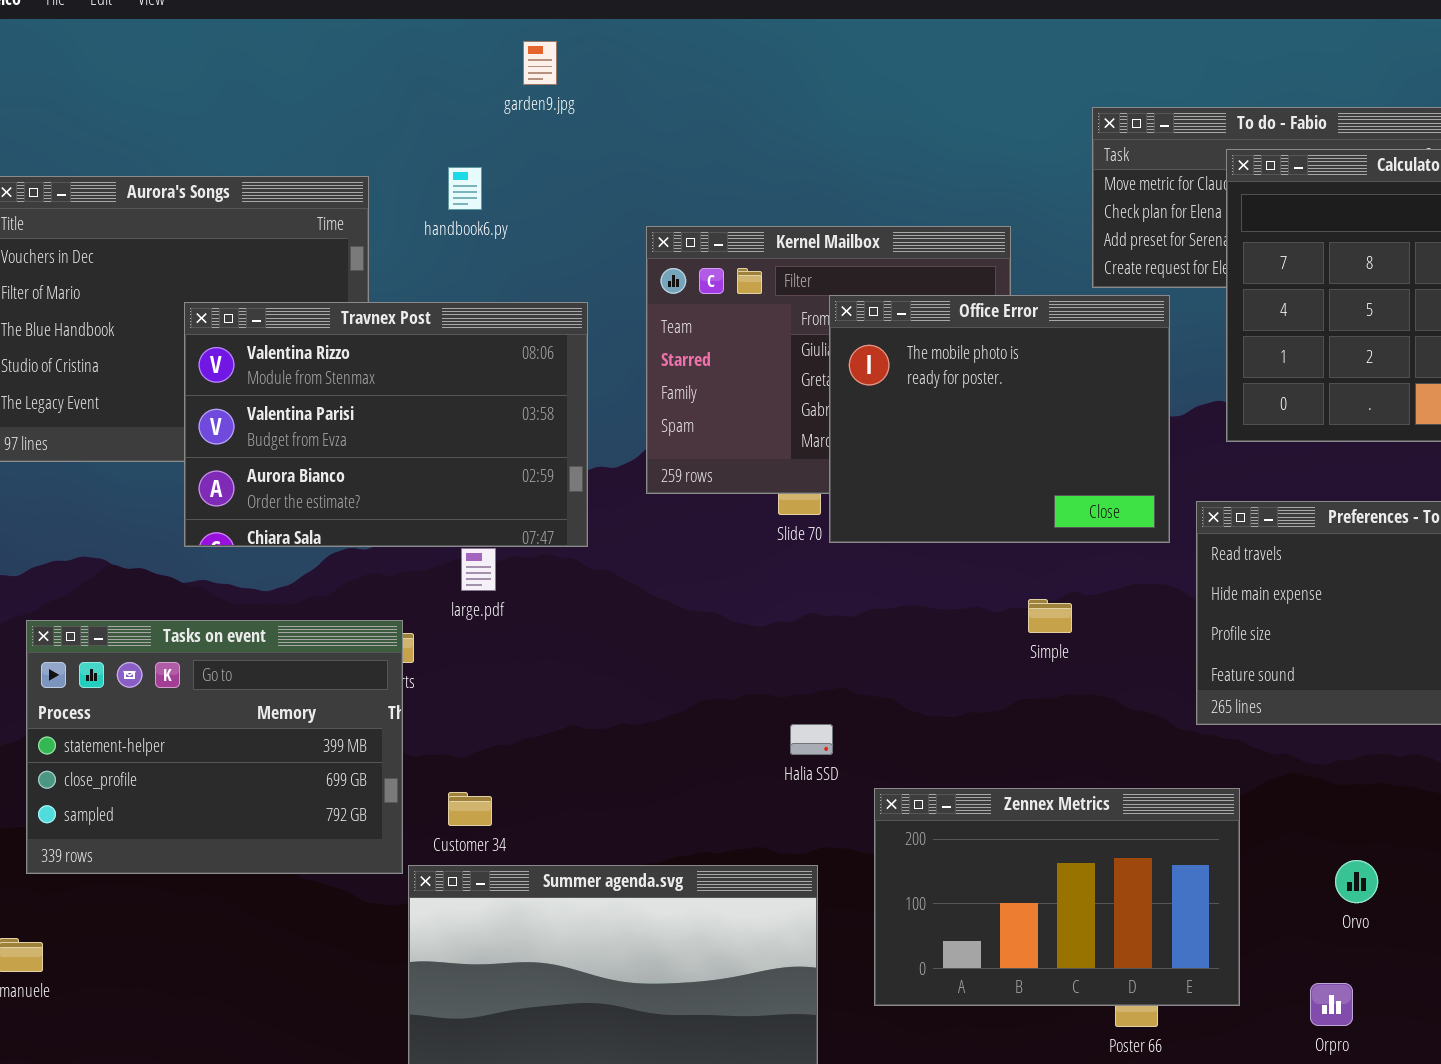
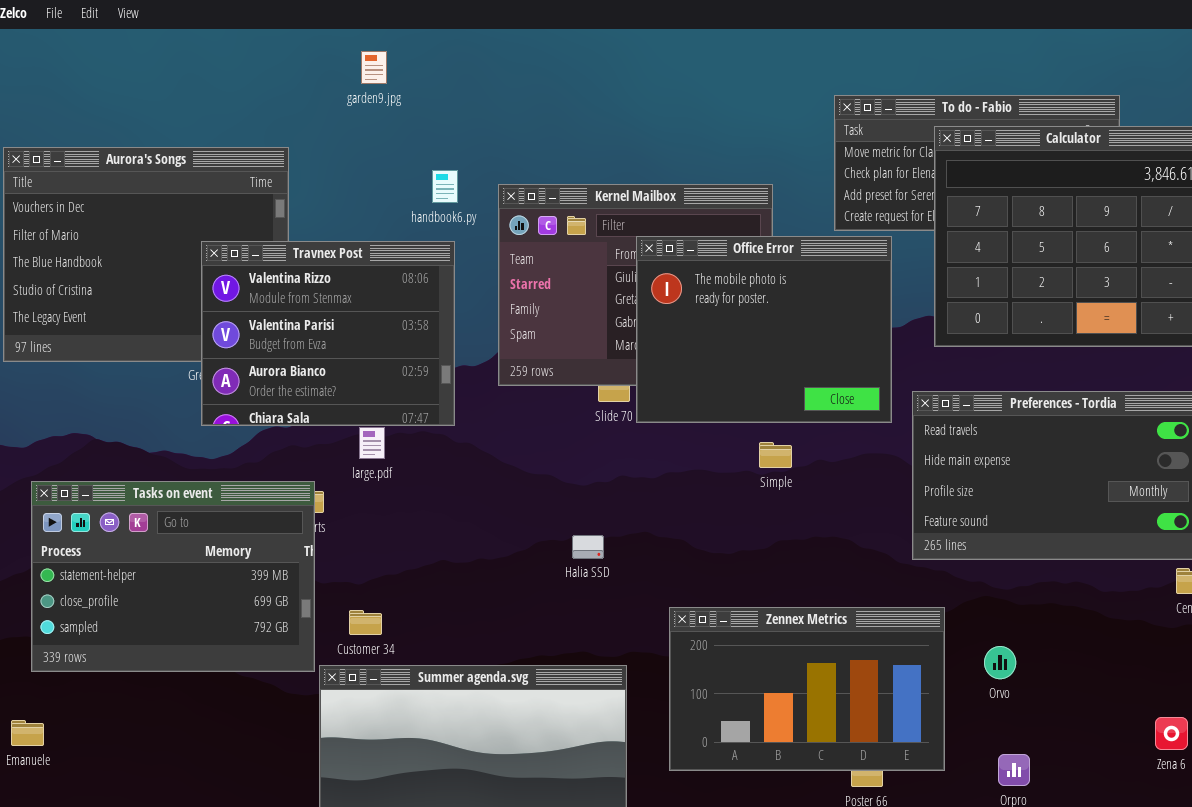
garden9.jpg: [523,41,557,85] -> [361,51,387,84], moved
handbook6.py: [448,167,482,210] -> [432,170,458,203], moved
Travnex Post: [184,302,588,547] -> [201,241,455,426], resized
Simple: [1028,599,1072,633] -> [759,442,792,468], moved
Halia SSD: [790,724,833,755] -> [572,535,604,559], moved
Orvo: [1335,860,1378,903] -> [984,646,1016,679], moved

